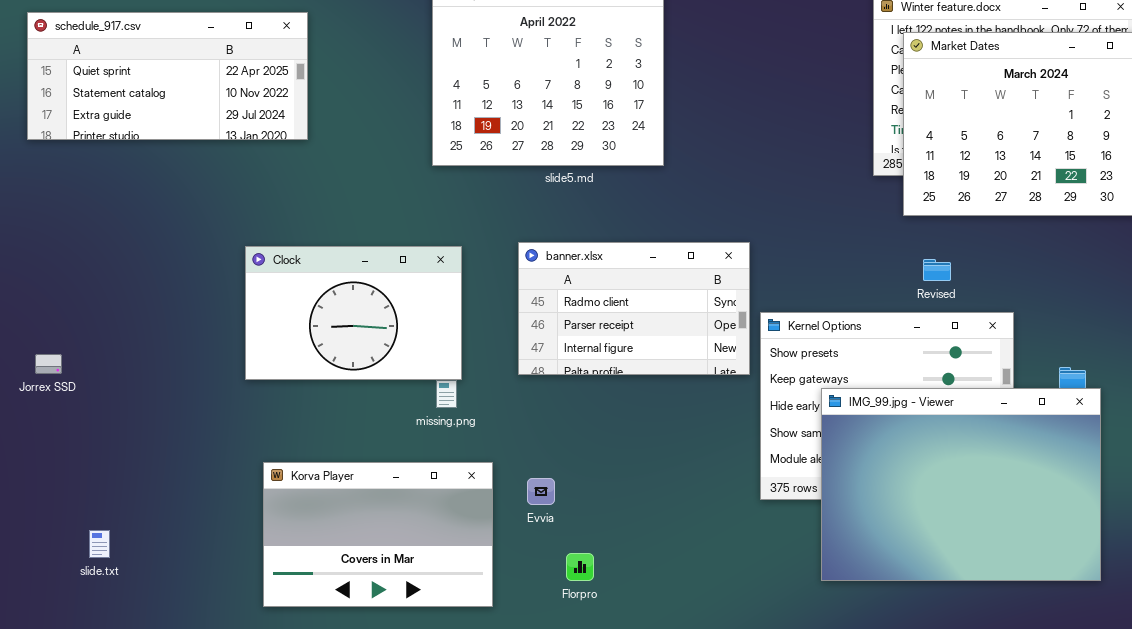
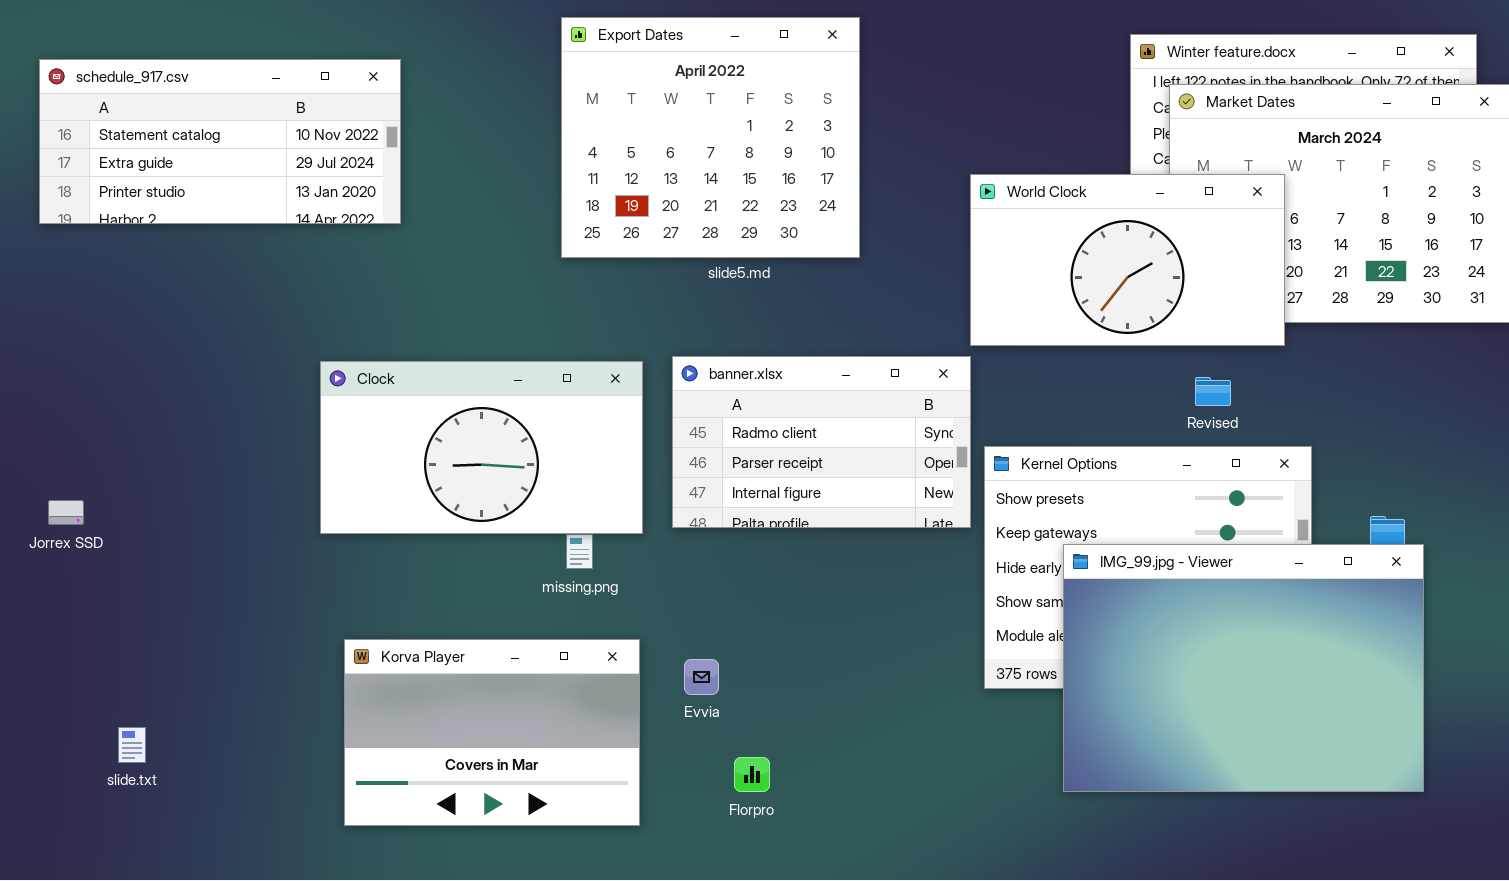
schedule_917.csv: [27,12,308,140] -> [39,59,401,224], scrolled down 1 row
World Clock: none -> [970,174,1285,346], opened
Clock: [245,246,462,380] -> [320,361,643,534], resized

